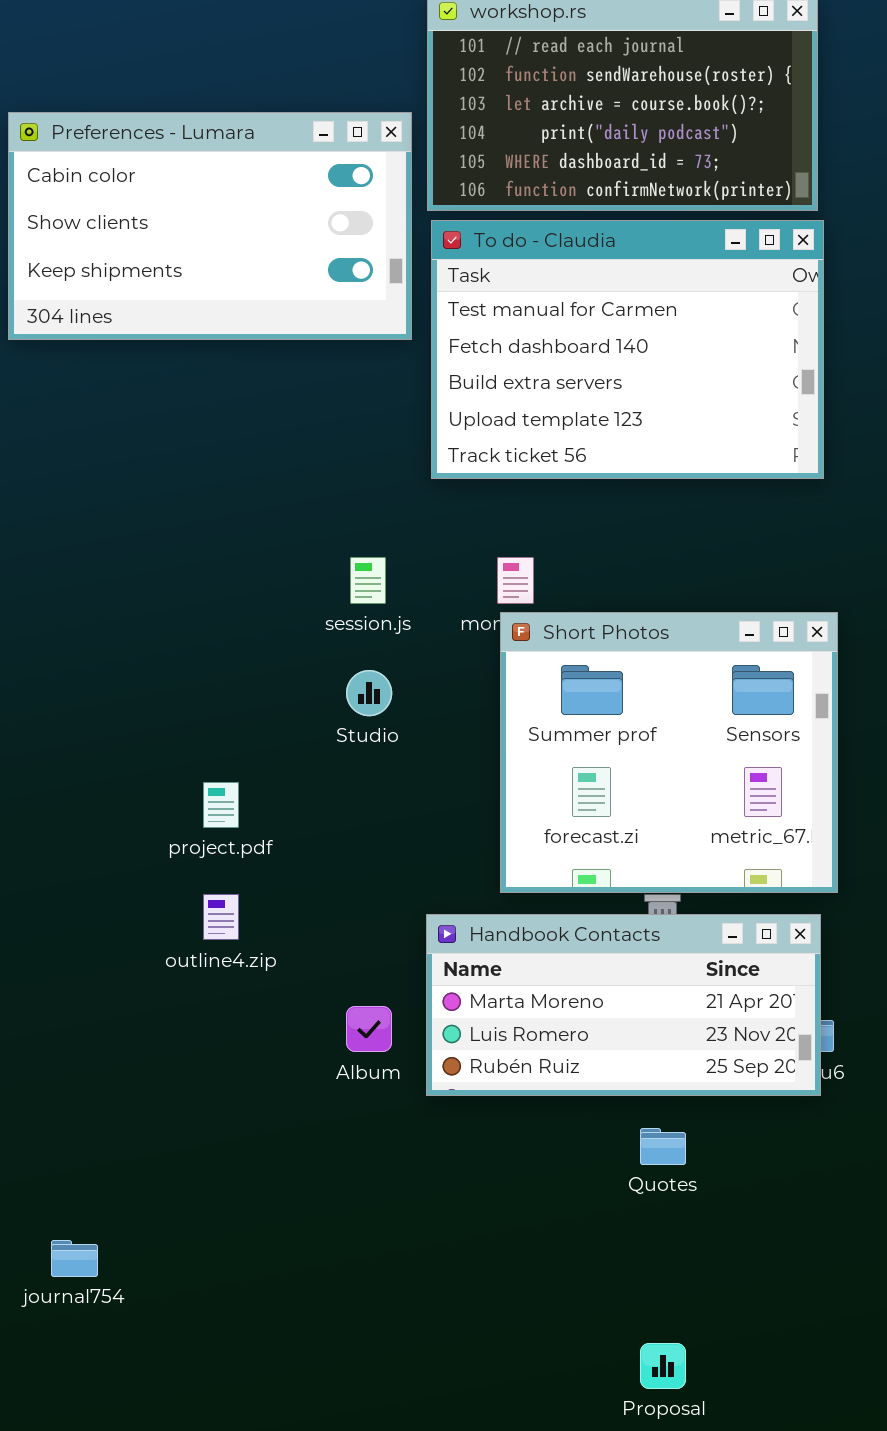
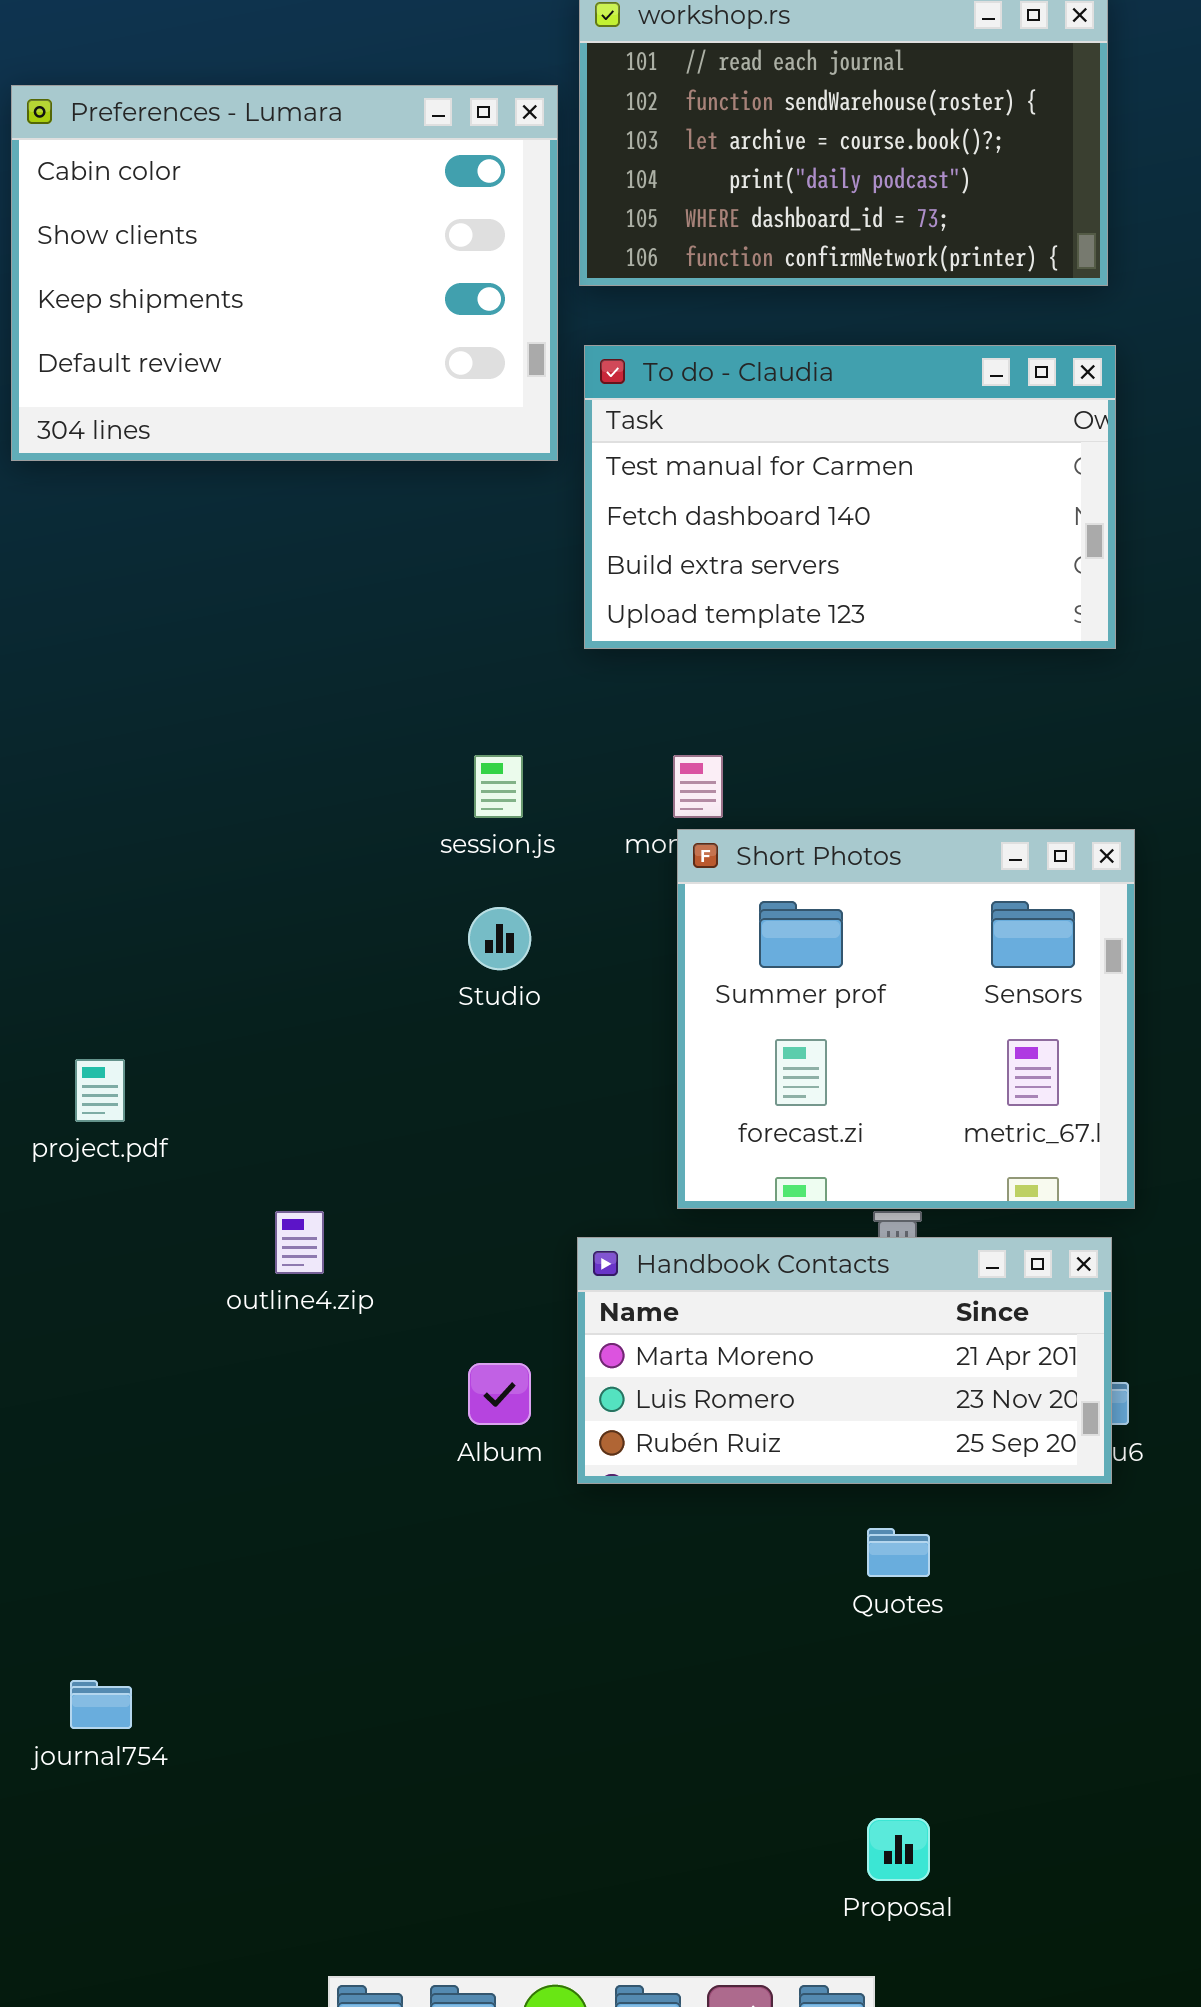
Preferences - Lumara: [8,112,412,340] -> [11,85,558,461], resized
To do - Claudia: [431,220,824,479] -> [584,345,1116,649], resized
project.pdf: [203,782,239,828] -> [75,1059,125,1122], moved

